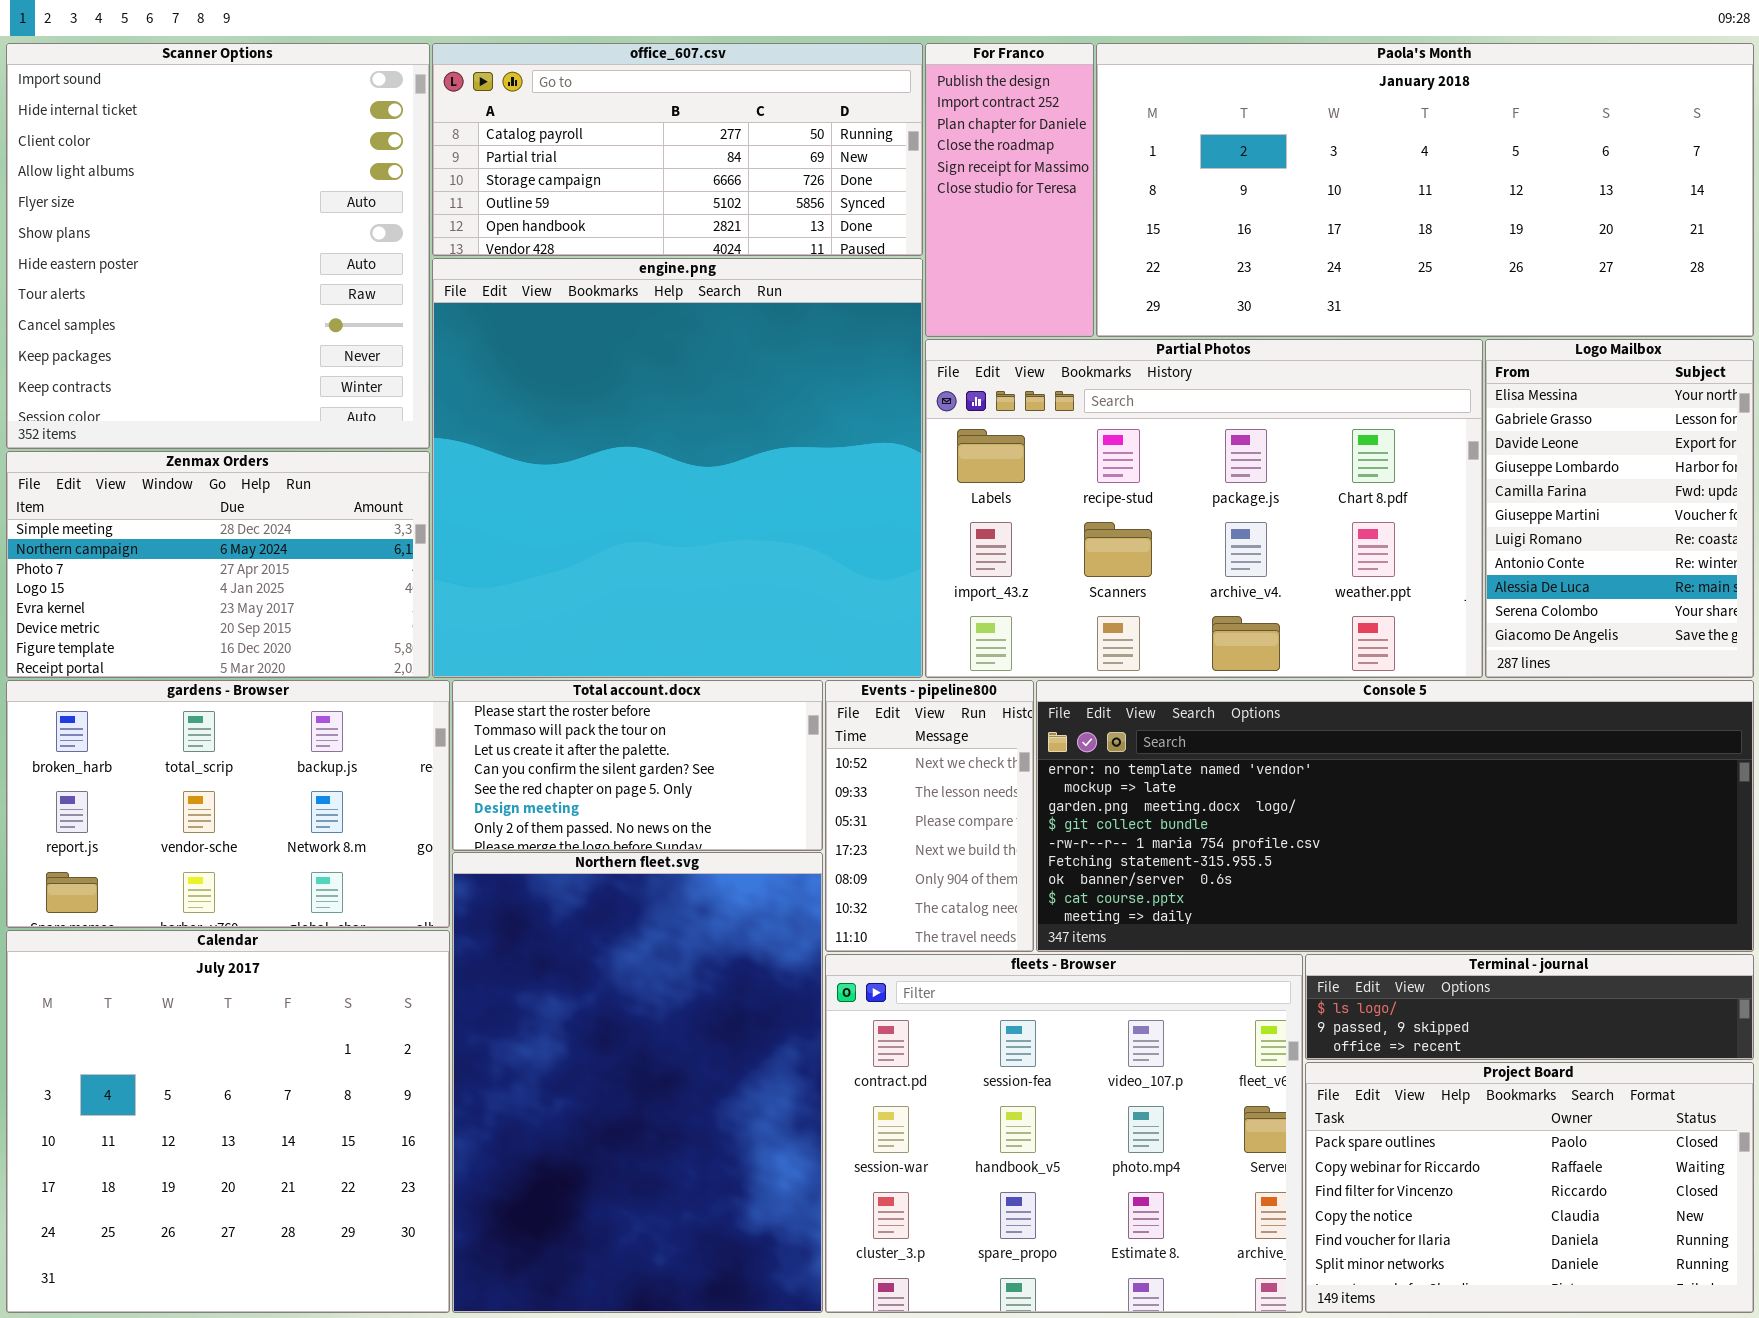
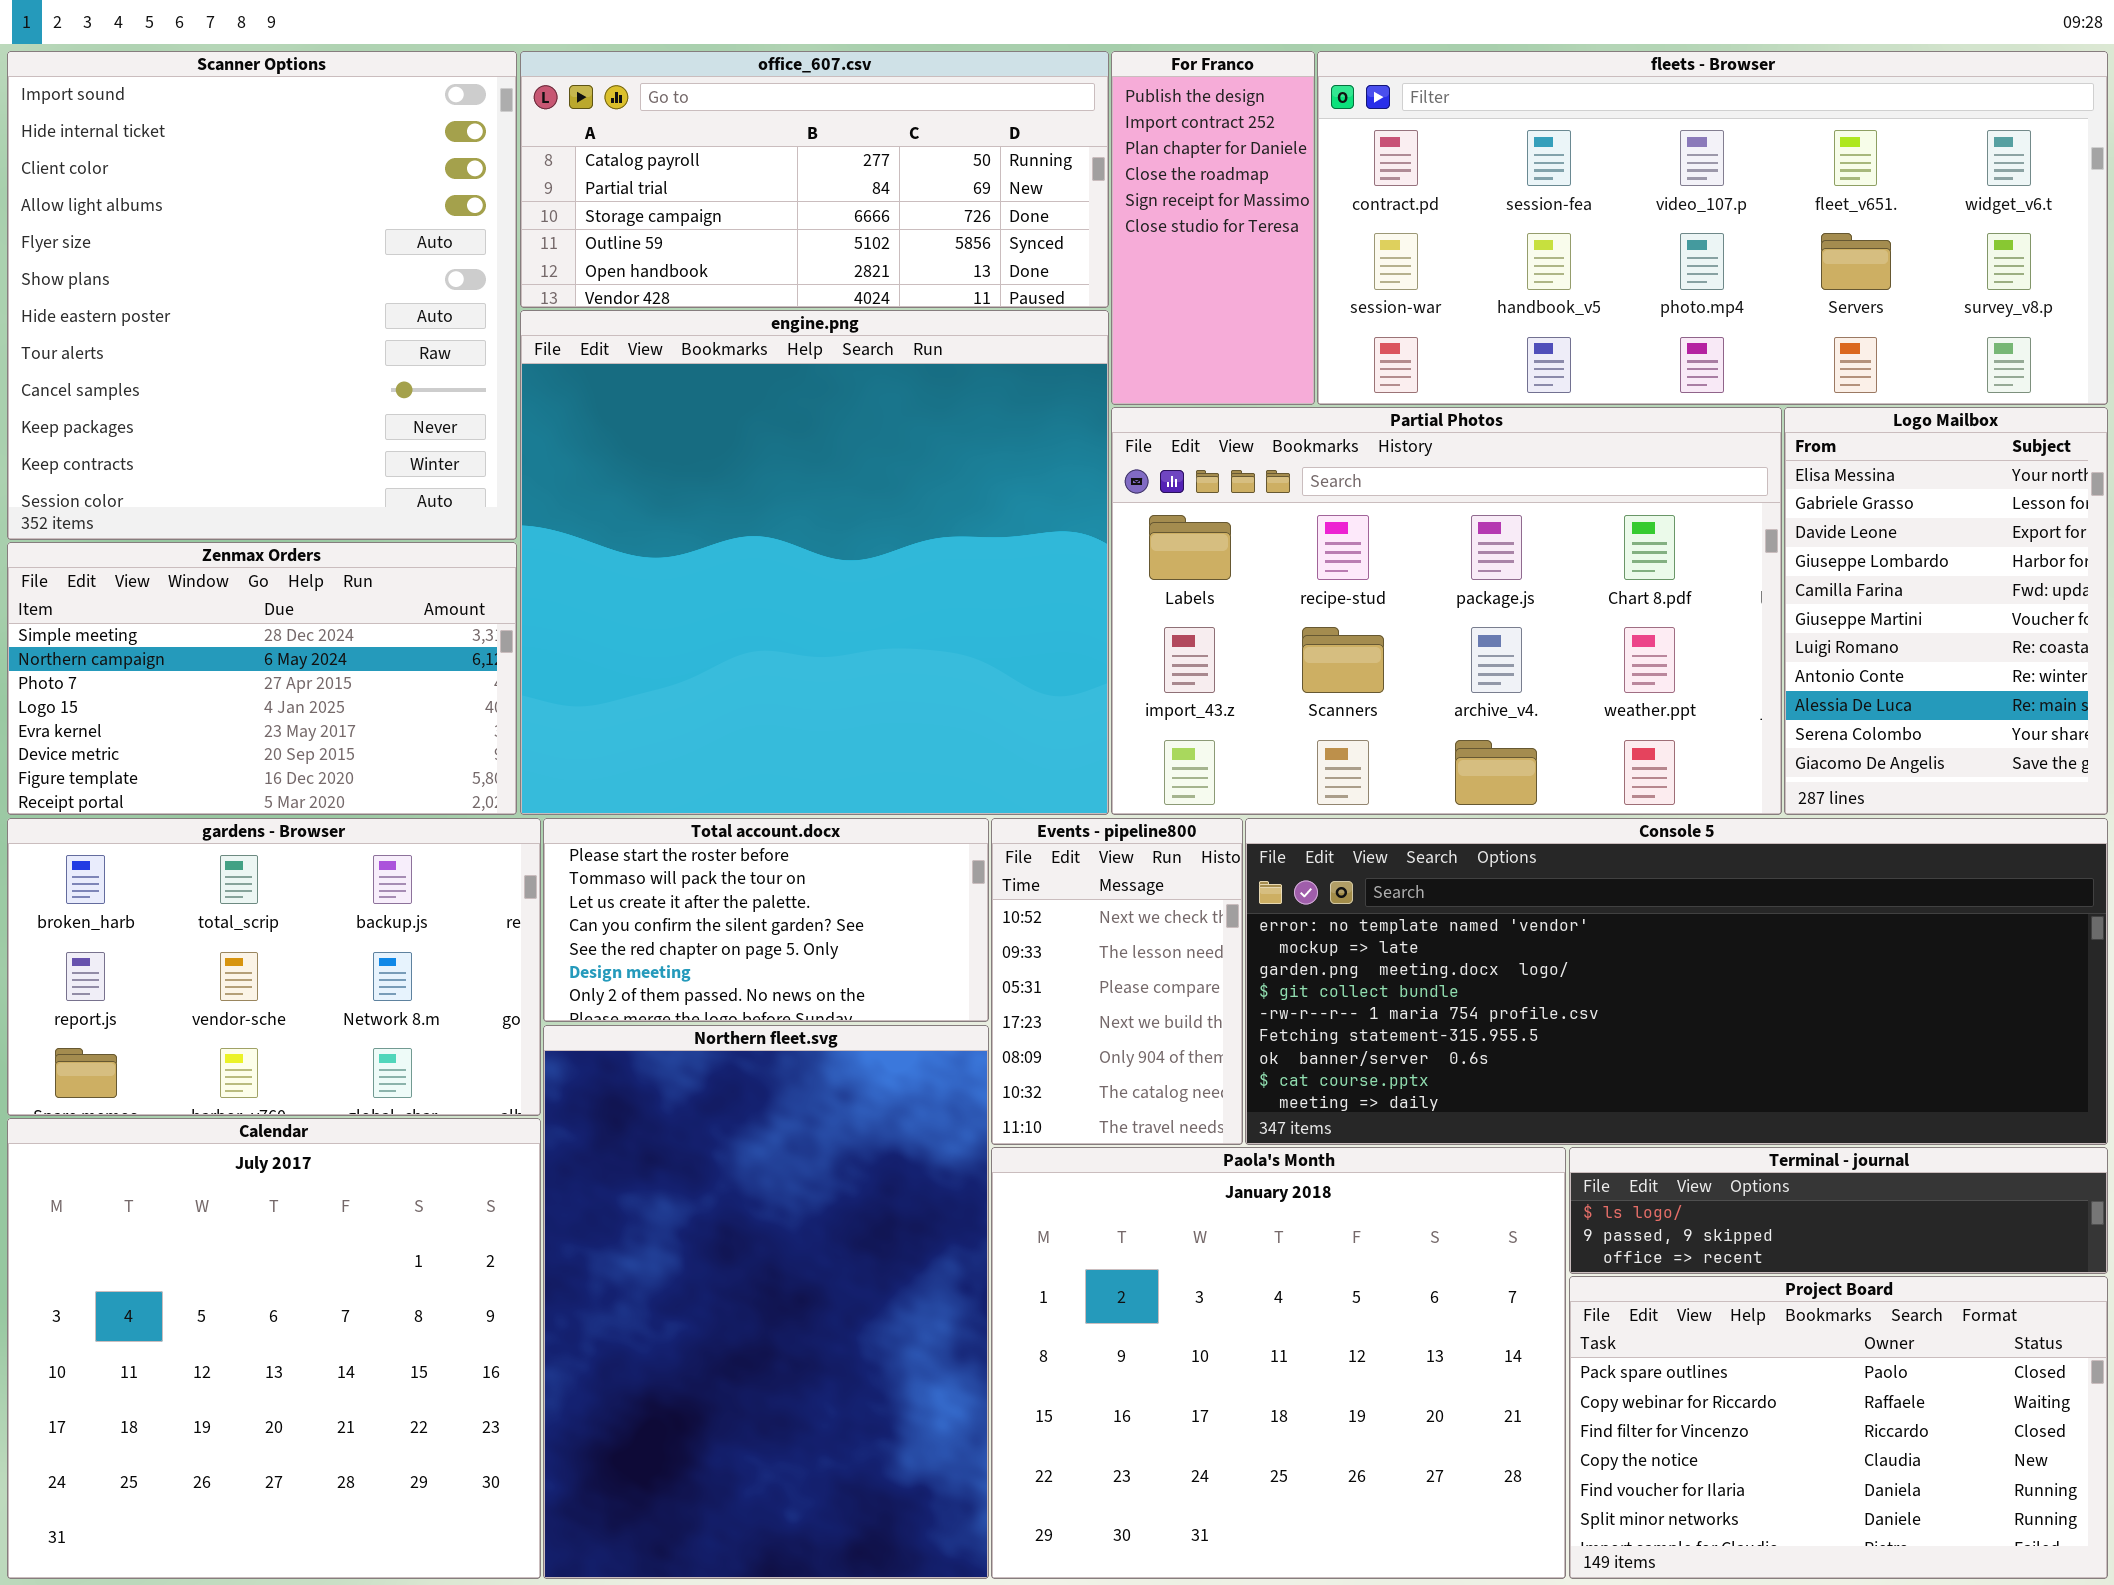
Paola's Month: [1096,43,1754,337] -> [991,1147,1566,1579], moved, resized
fleets - Browser: [825,954,1303,1313] -> [1317,51,2108,405], moved, resized

